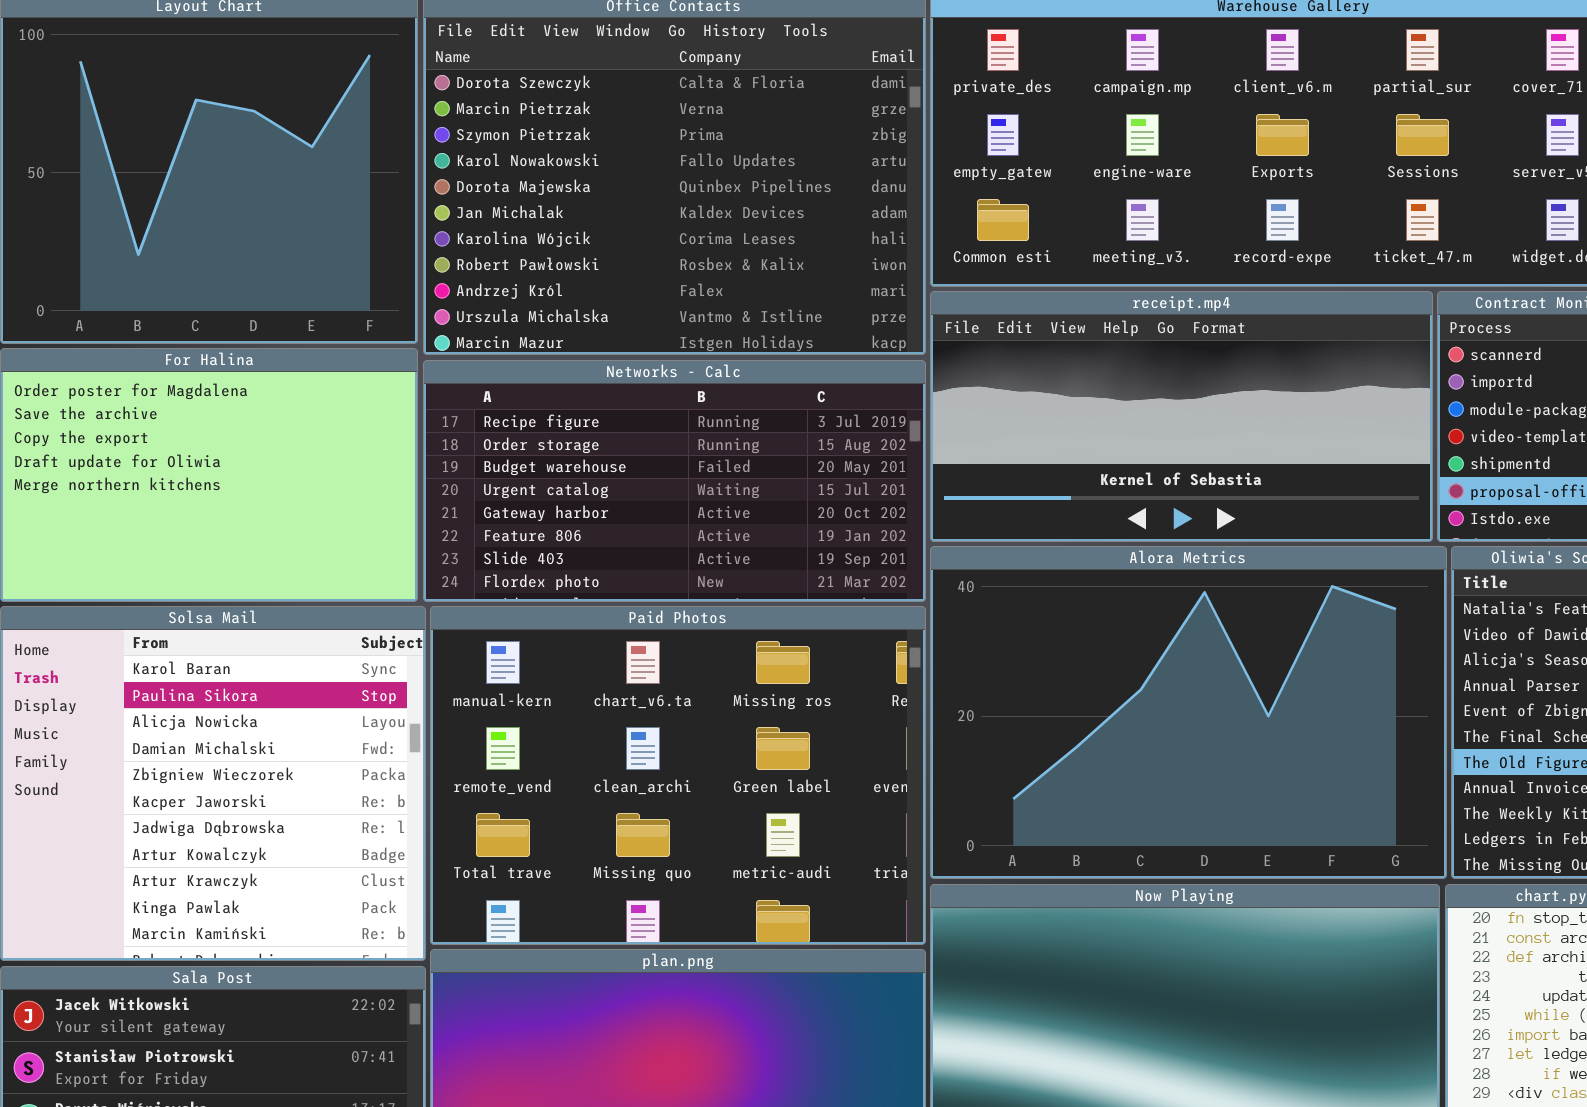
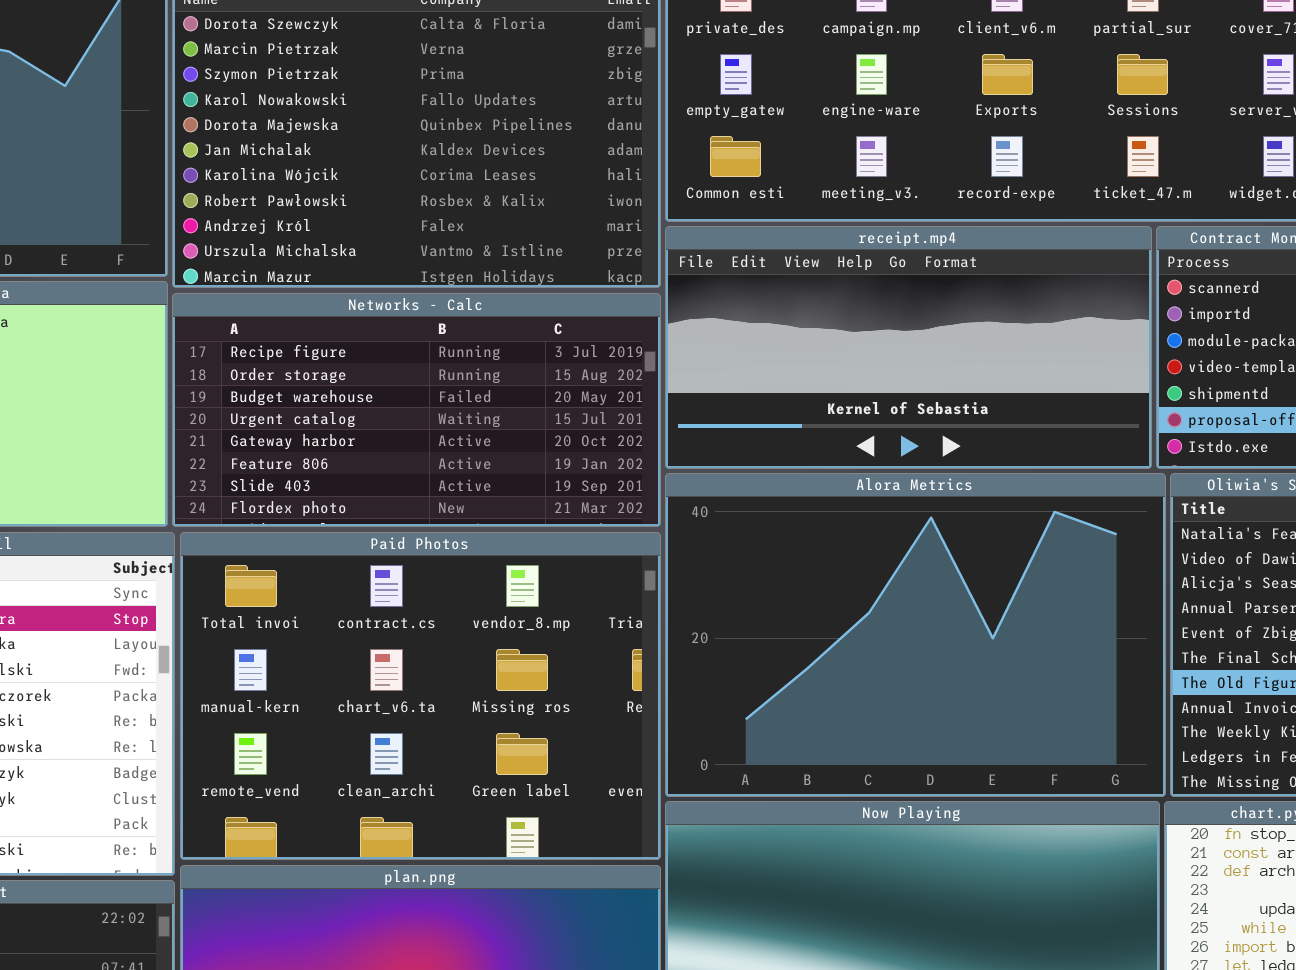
Paid Photos: [430,606,926,945] -> [180,532,661,860], scrolled up 1 row

